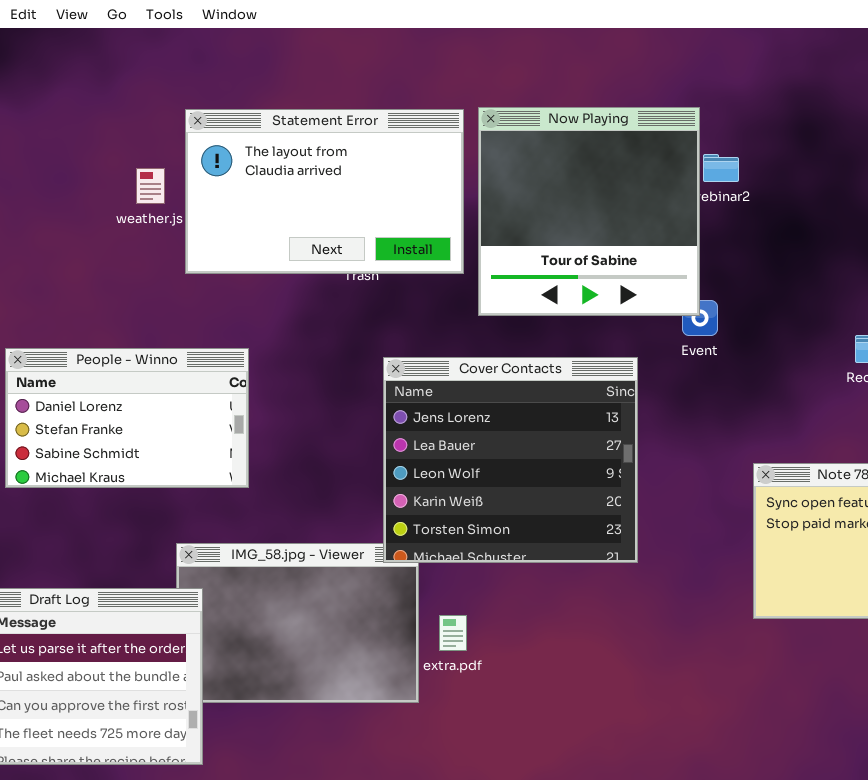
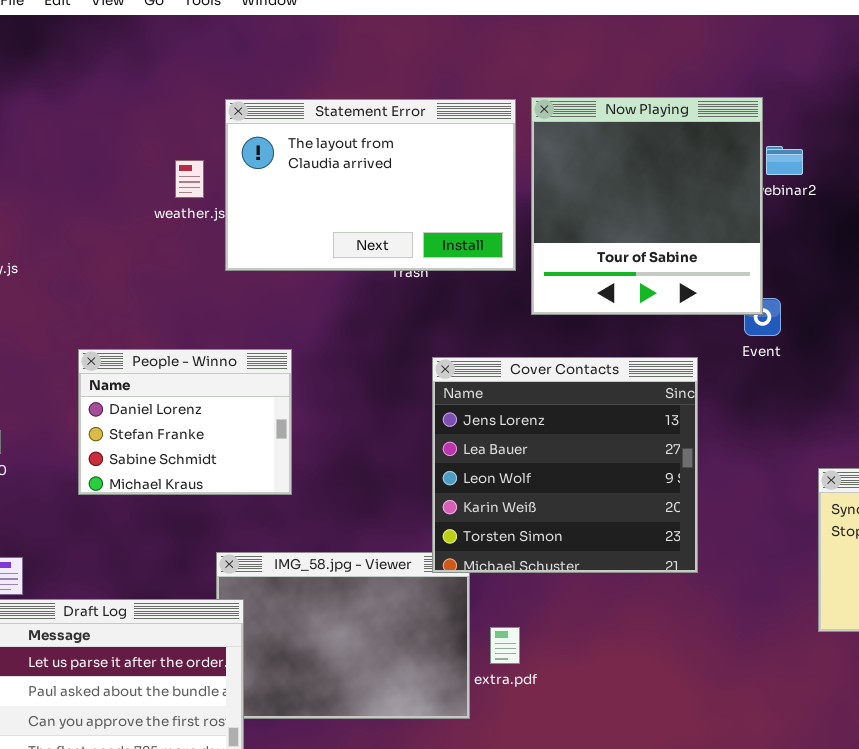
People - Winno: [5,348,249,488] -> [78,349,292,495], resized

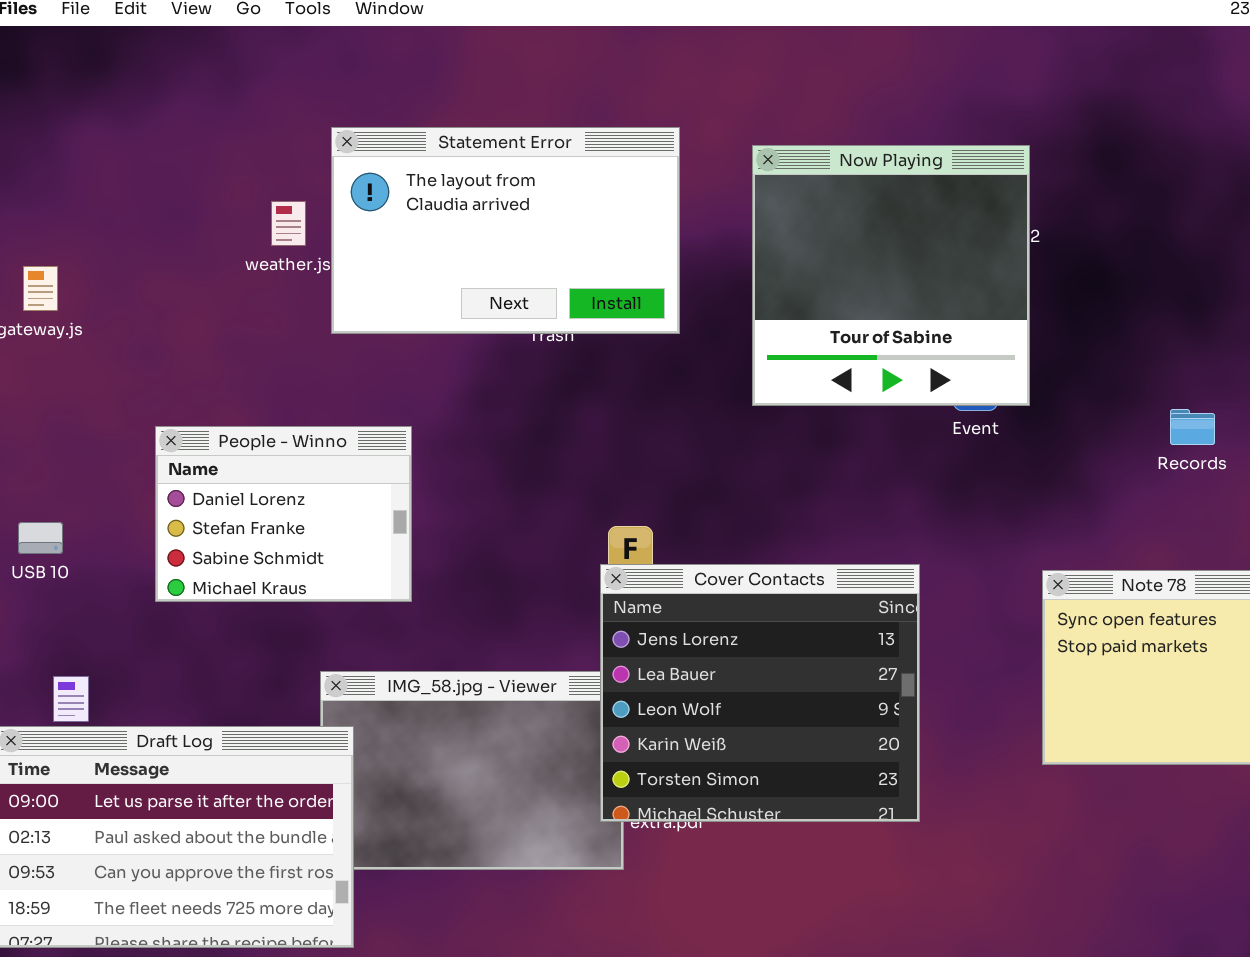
Now Playing: [531,97,763,315] -> [752,145,1030,406], moved
Cover Contacts: [432,357,698,573] -> [600,564,920,822], moved

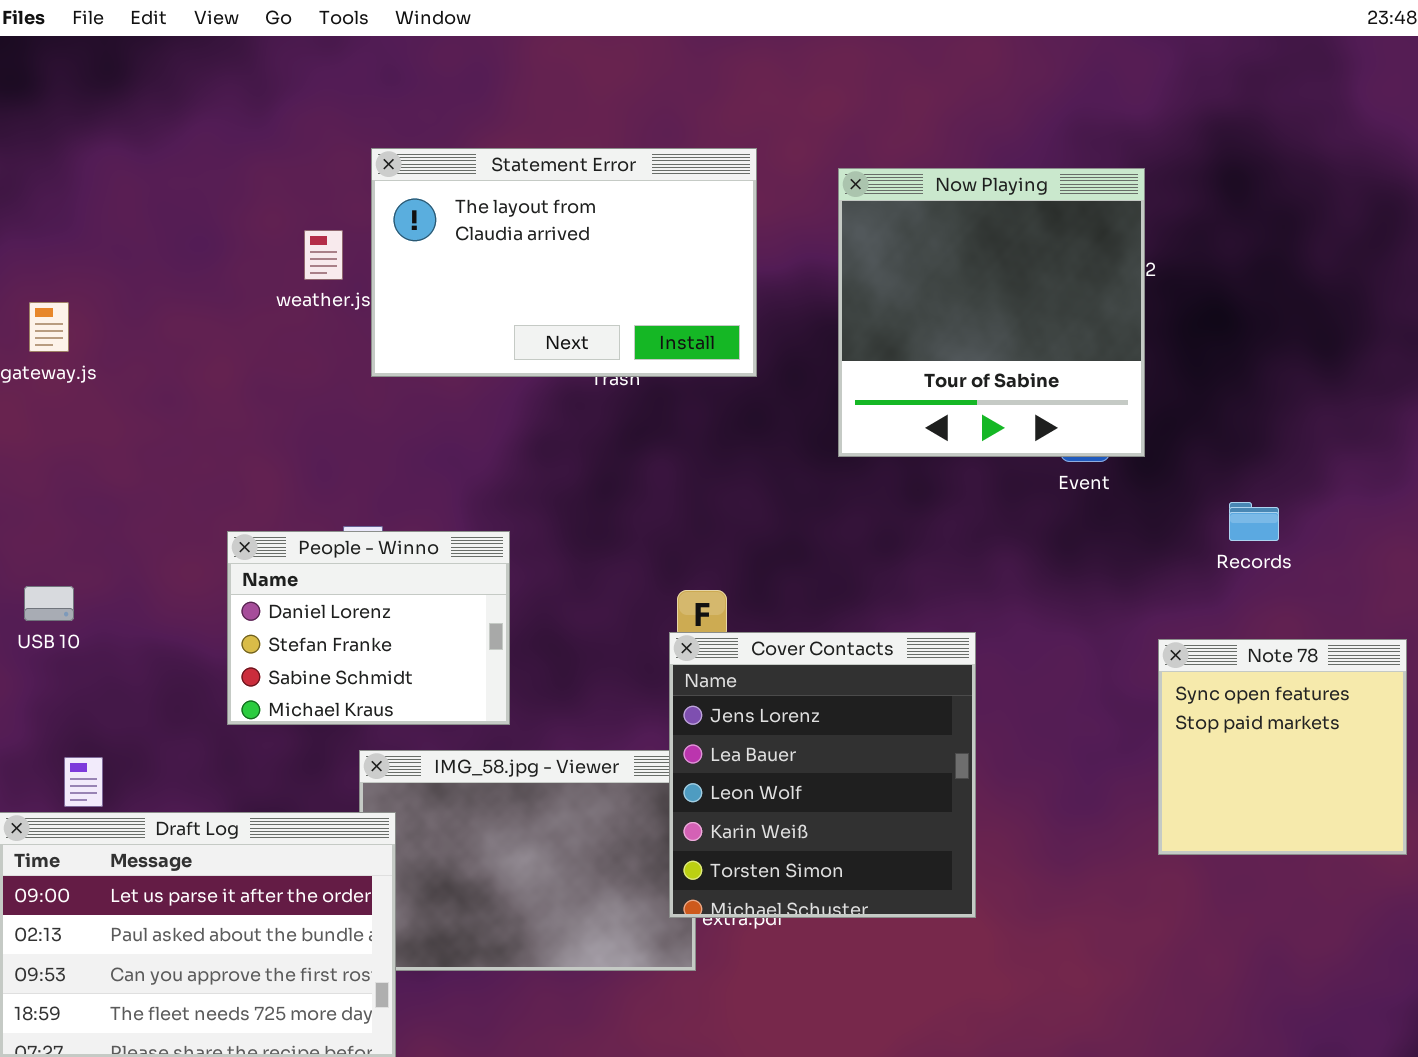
Records: [1170,409,1215,445] -> [1229,502,1279,541], moved
People - Winno: [155,426,412,602] -> [227,531,510,725], moved
Cover Contacts: [600,564,920,822] -> [669,632,976,918], resized

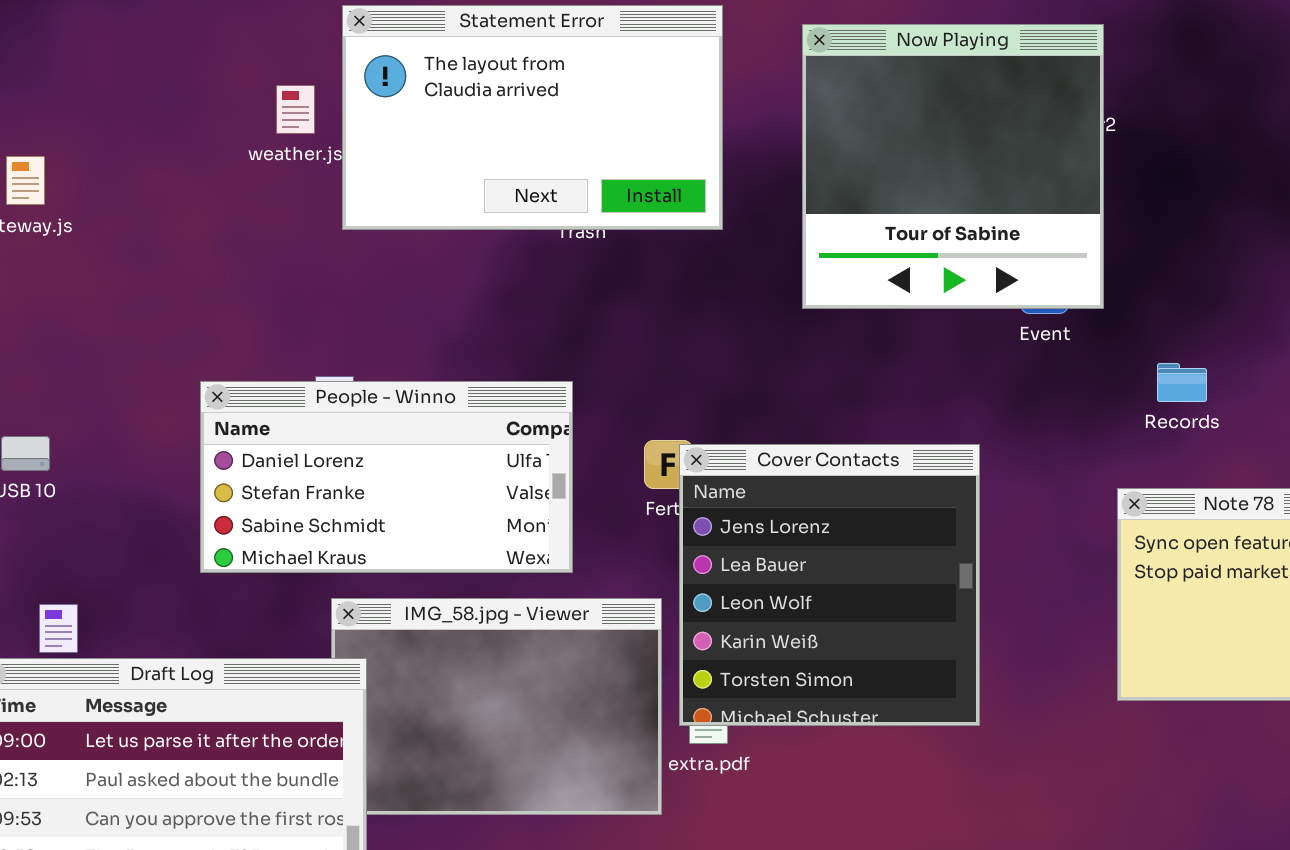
Records: [1229,502,1279,541] -> [1157,363,1207,402], moved
People - Winno: [227,531,510,725] -> [200,381,573,573], resized
Cover Contacts: [669,632,976,918] -> [679,444,980,726], moved

